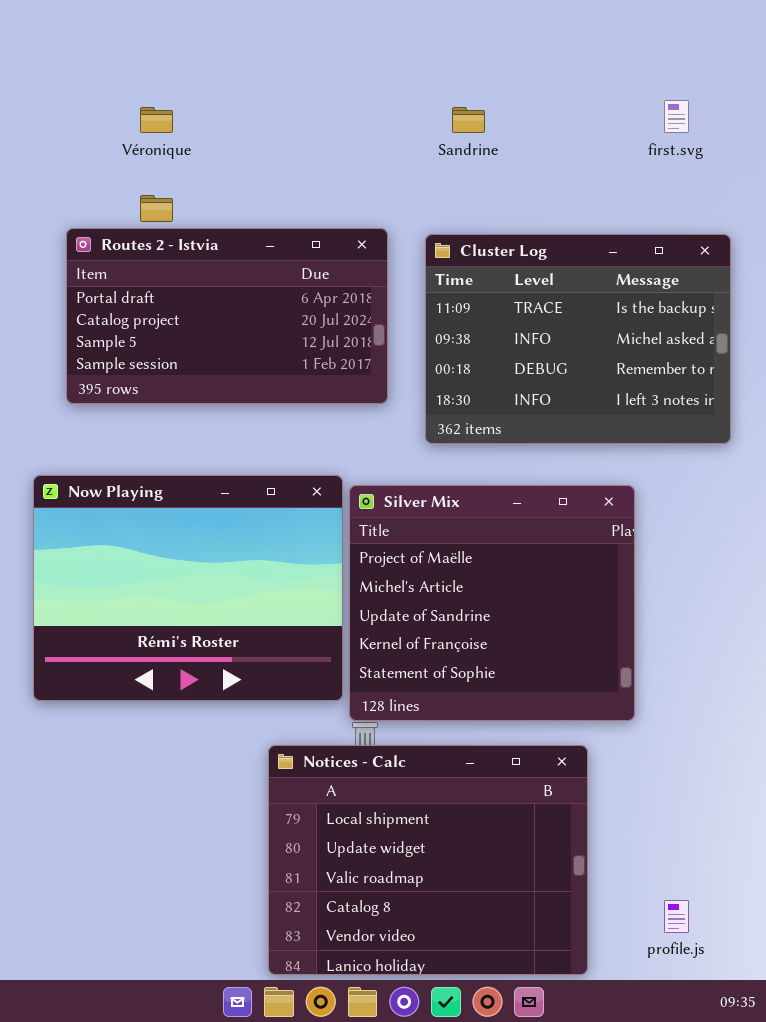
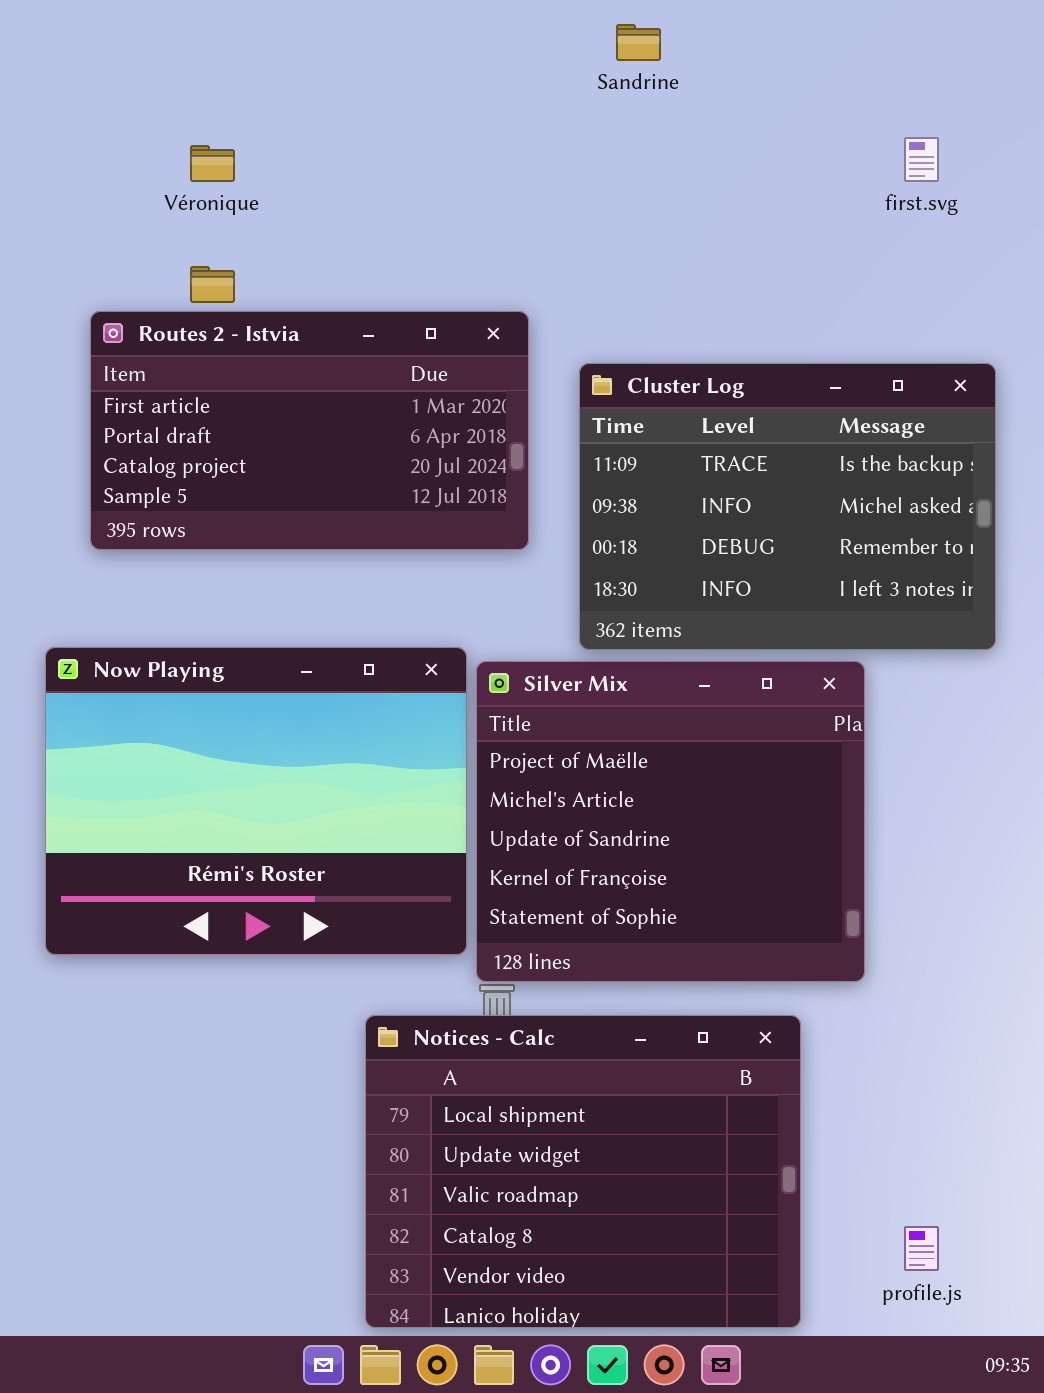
Sandrine: [452,107,485,133] -> [616,24,661,61], moved
Routes 2 - Istvia: [66,228,388,404] -> [90,311,529,550], scrolled up 1 row
Cluster Log: [425,234,731,444] -> [579,363,996,650], moved

